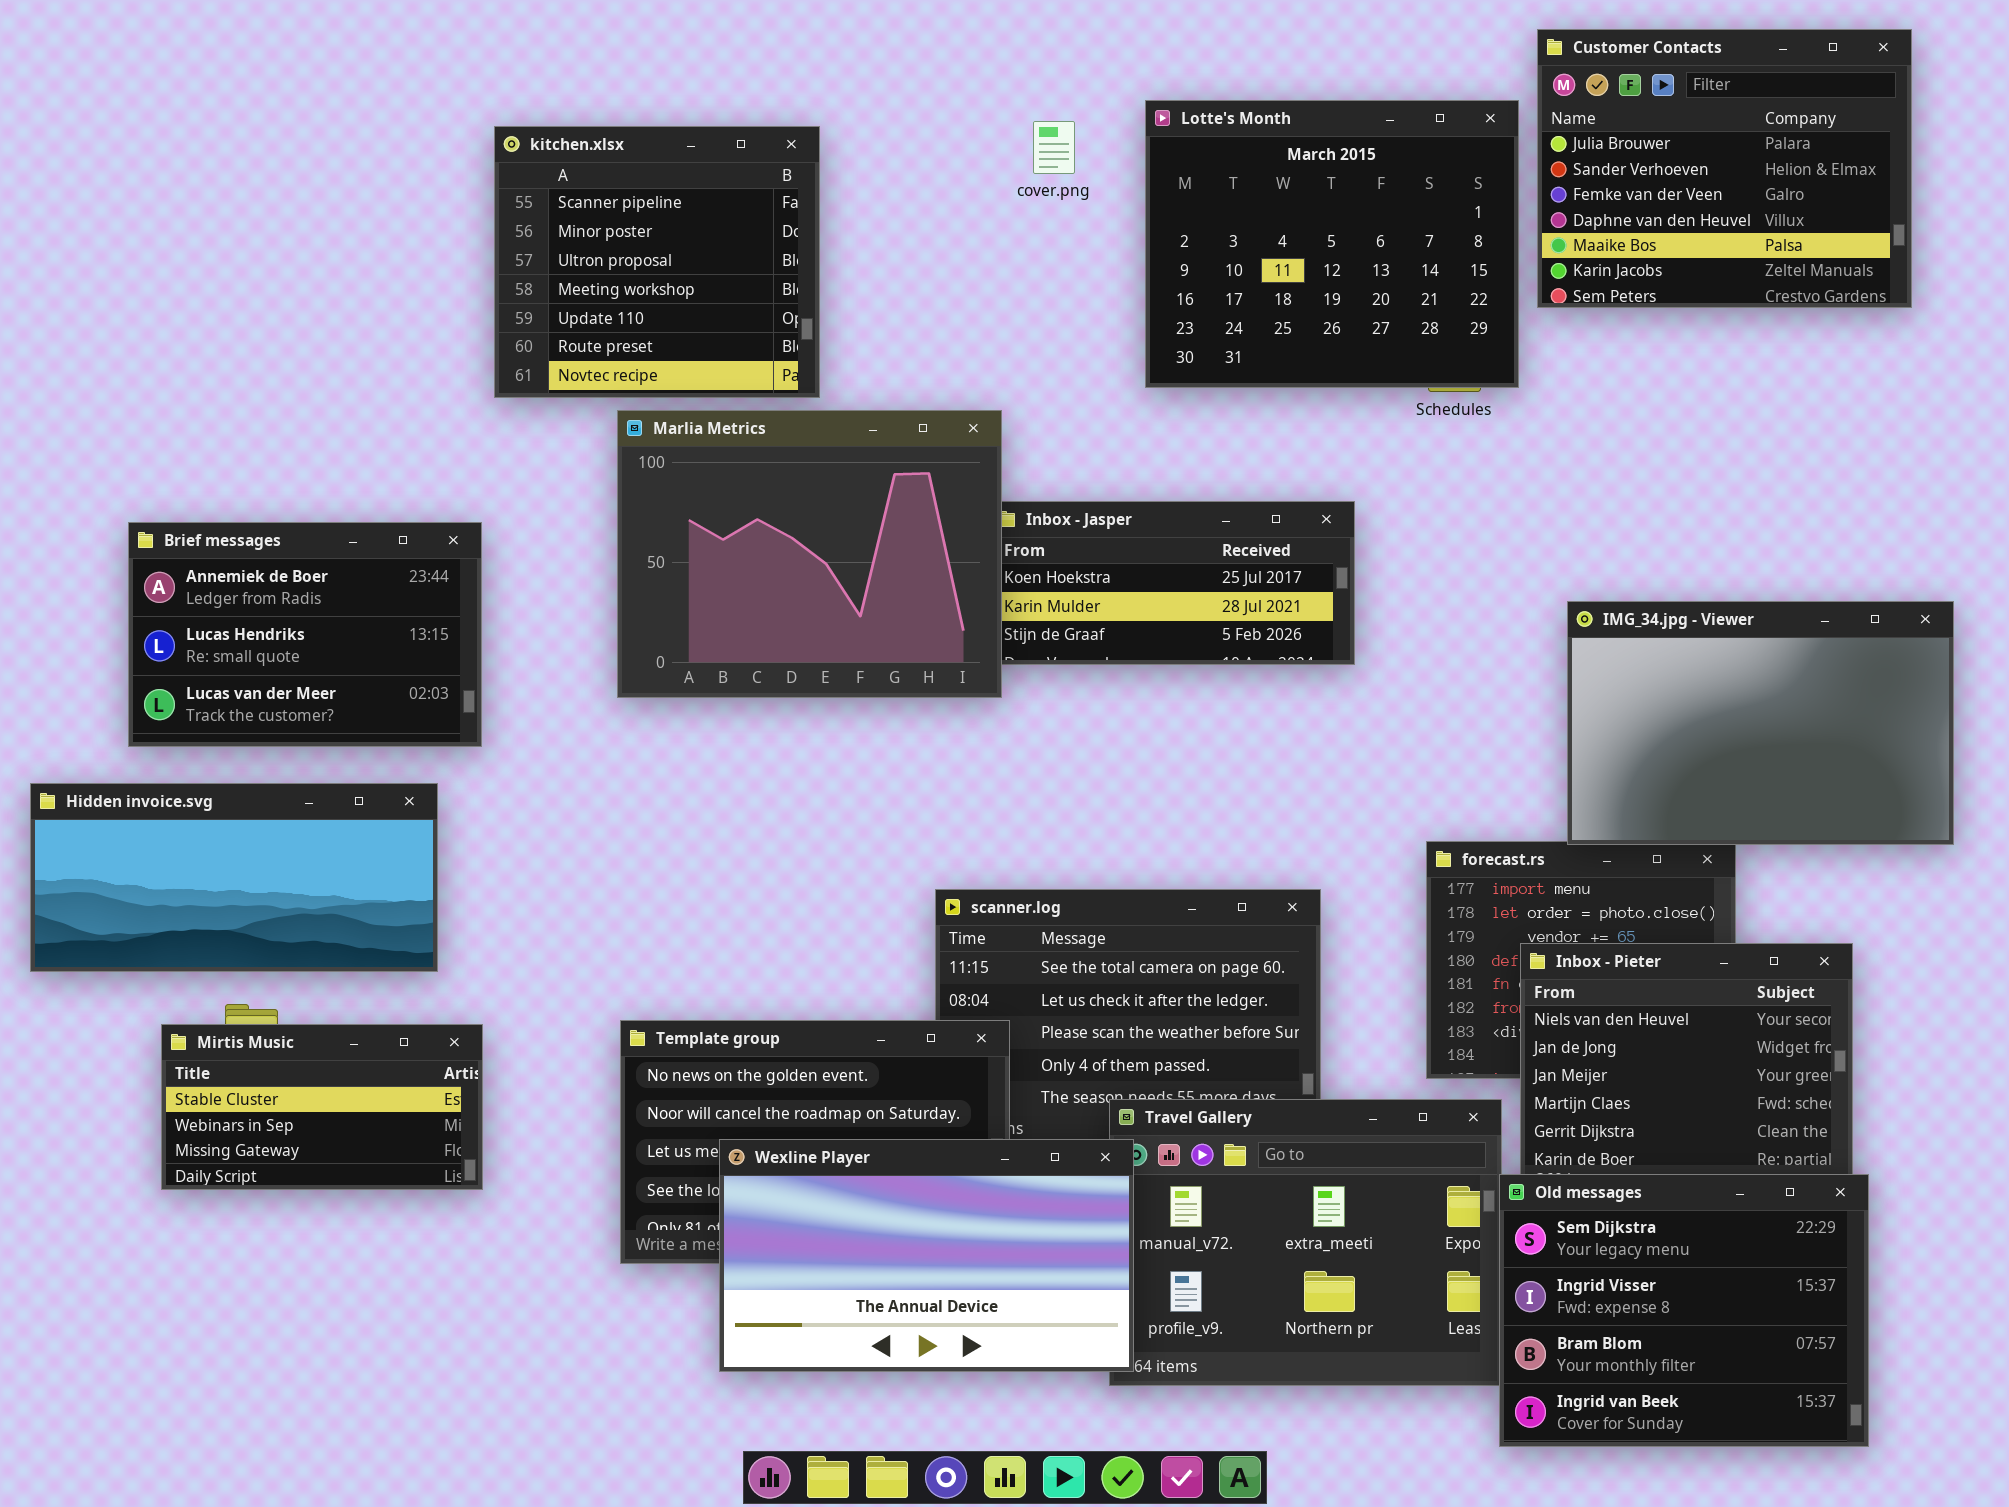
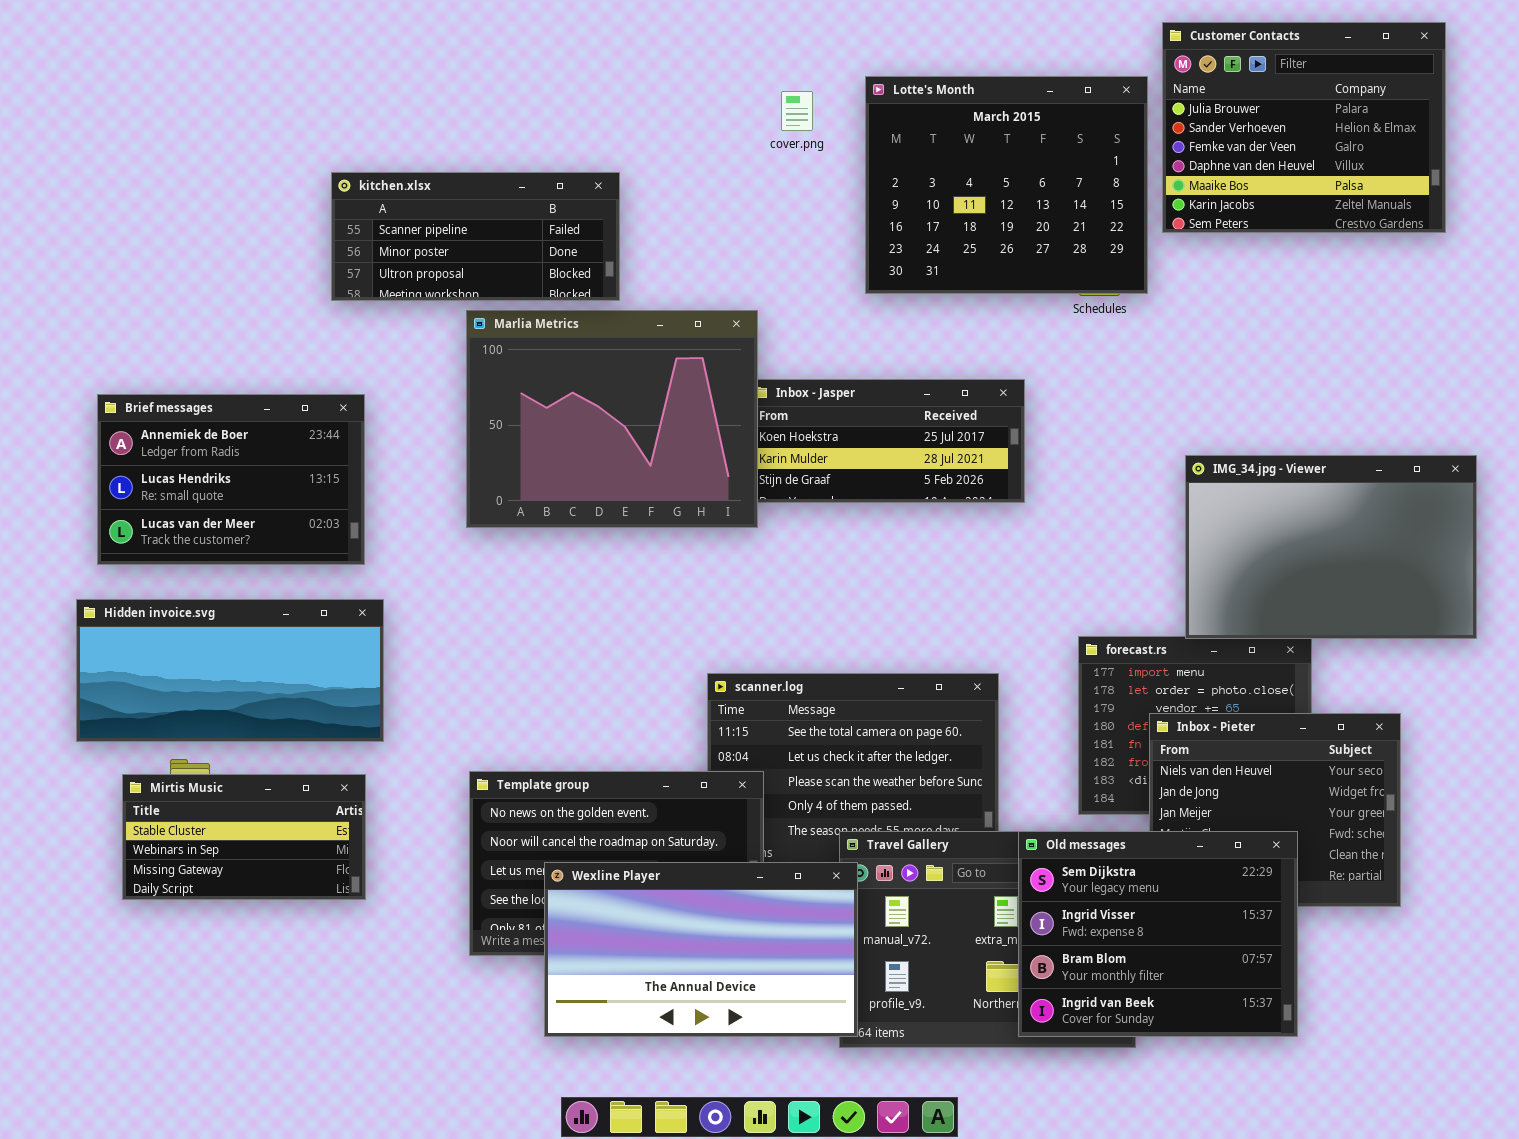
kitchen.xlsx: [494,126,820,398] -> [331,172,620,301], resized
Hidden invoice.svg: [30,783,438,972] -> [76,599,384,742], moved
Old messages: [1499,1174,1869,1447] -> [1018,831,1298,1037], moved

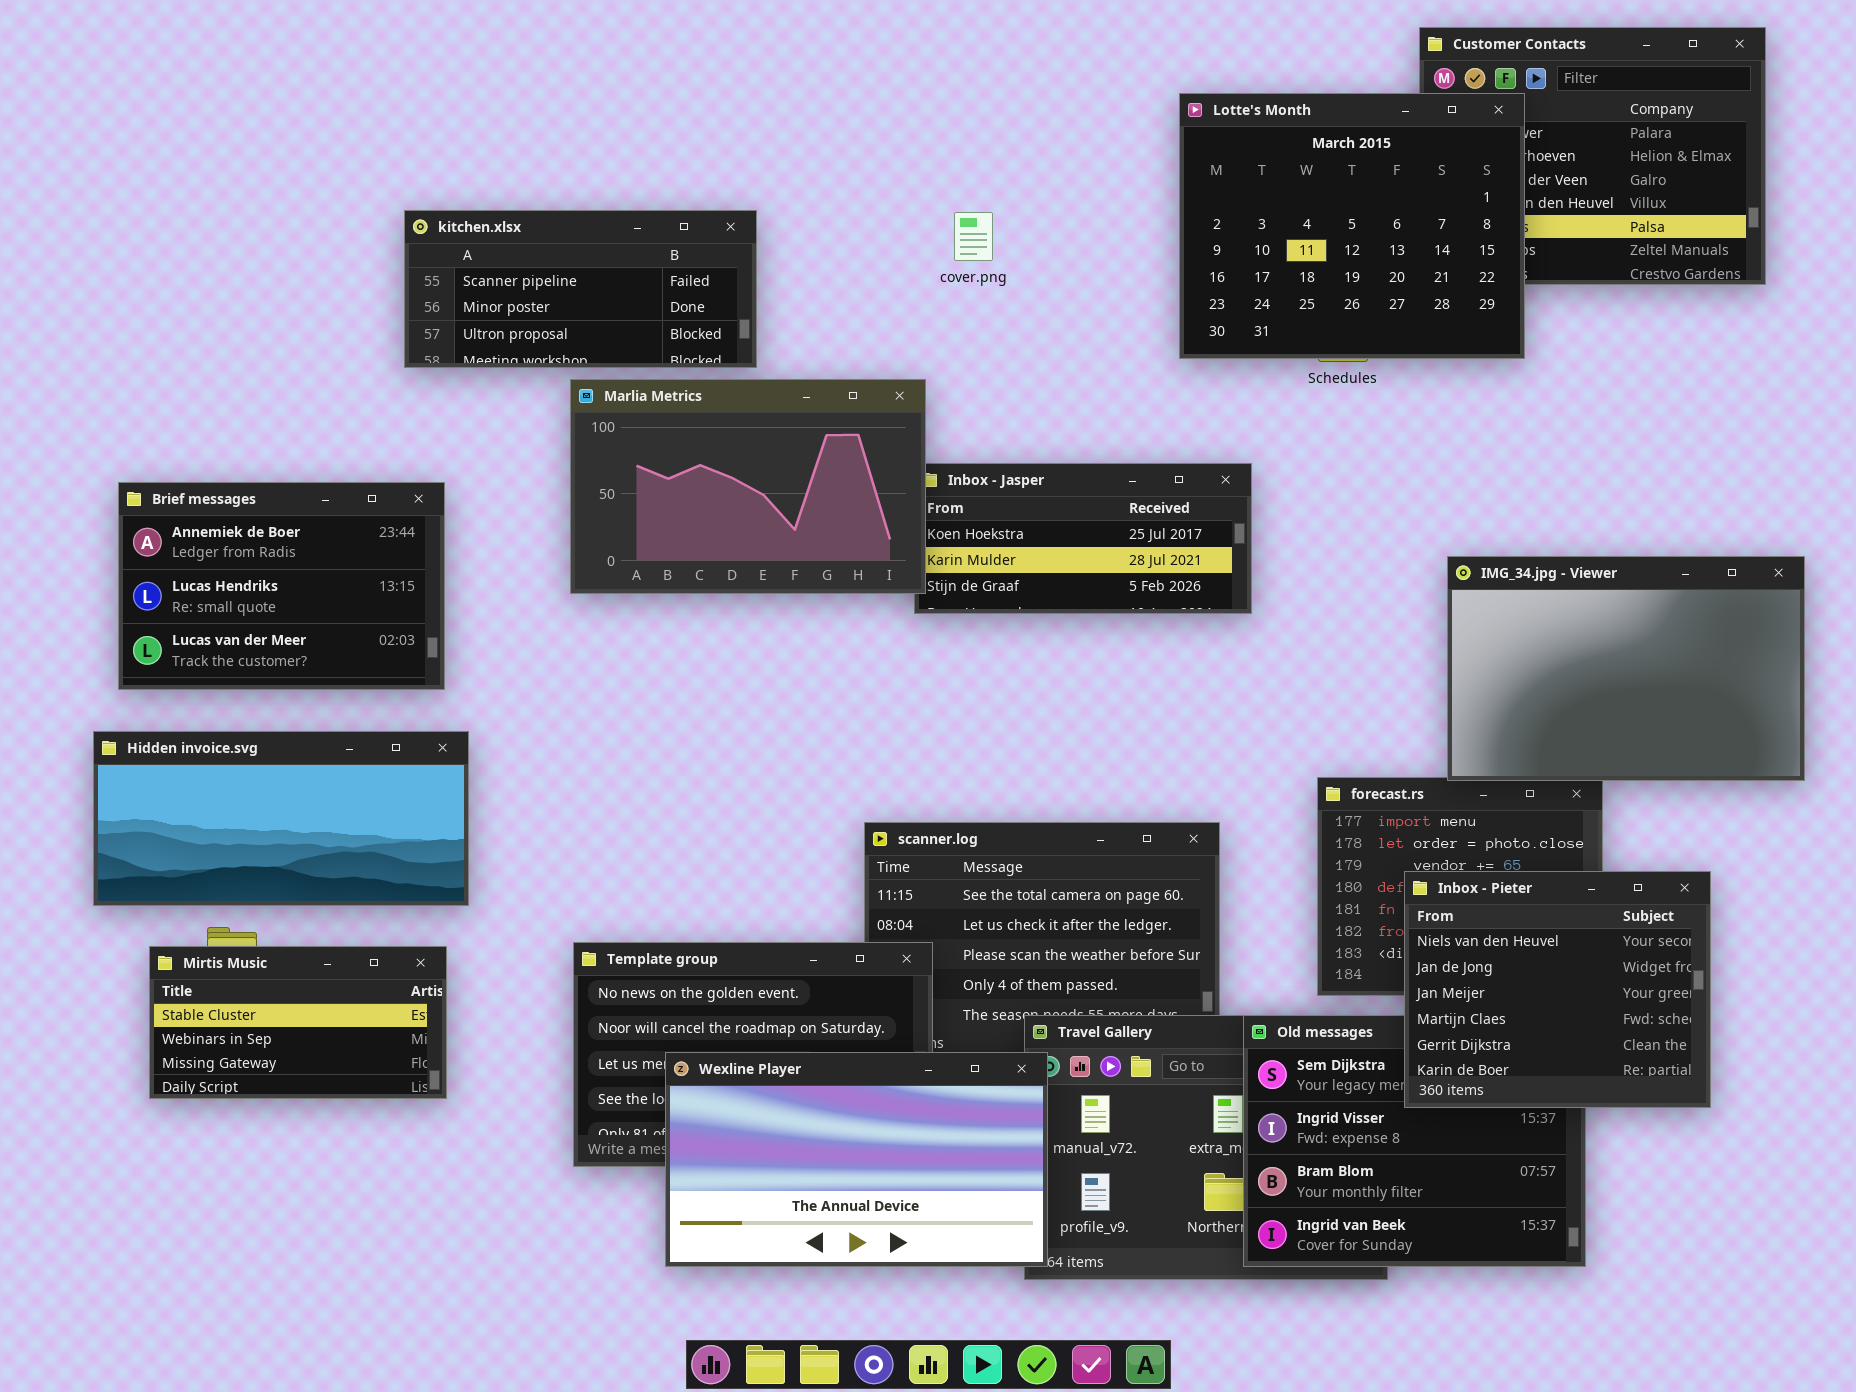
Lotte's Month: [865,76,1148,294] -> [1179,93,1525,359], moved
cover.png: [781,91,813,131] -> [954,212,993,261], moved
Marlia Metrics: [466,310,758,528] -> [570,379,926,594], resized
Inbox - Pieter: [1149,713,1401,907] -> [1404,871,1711,1108], raised

